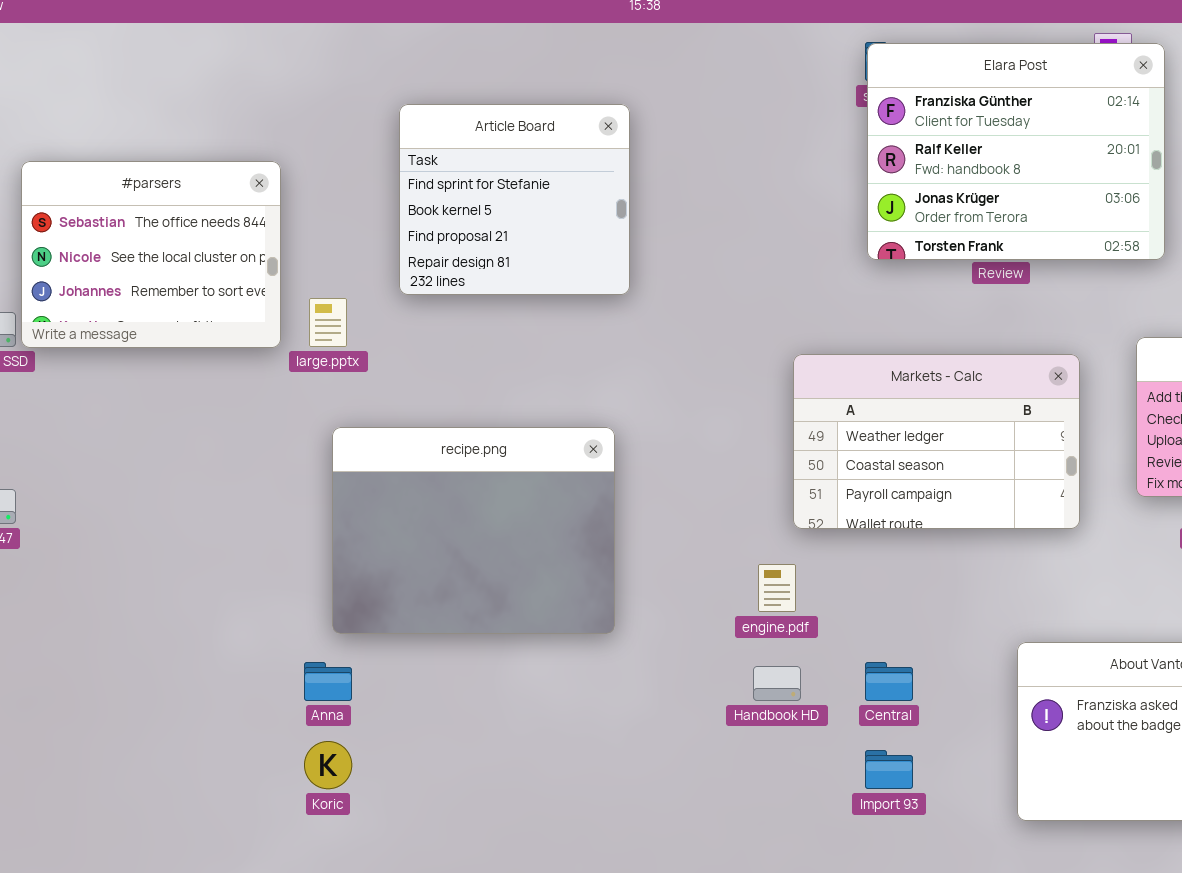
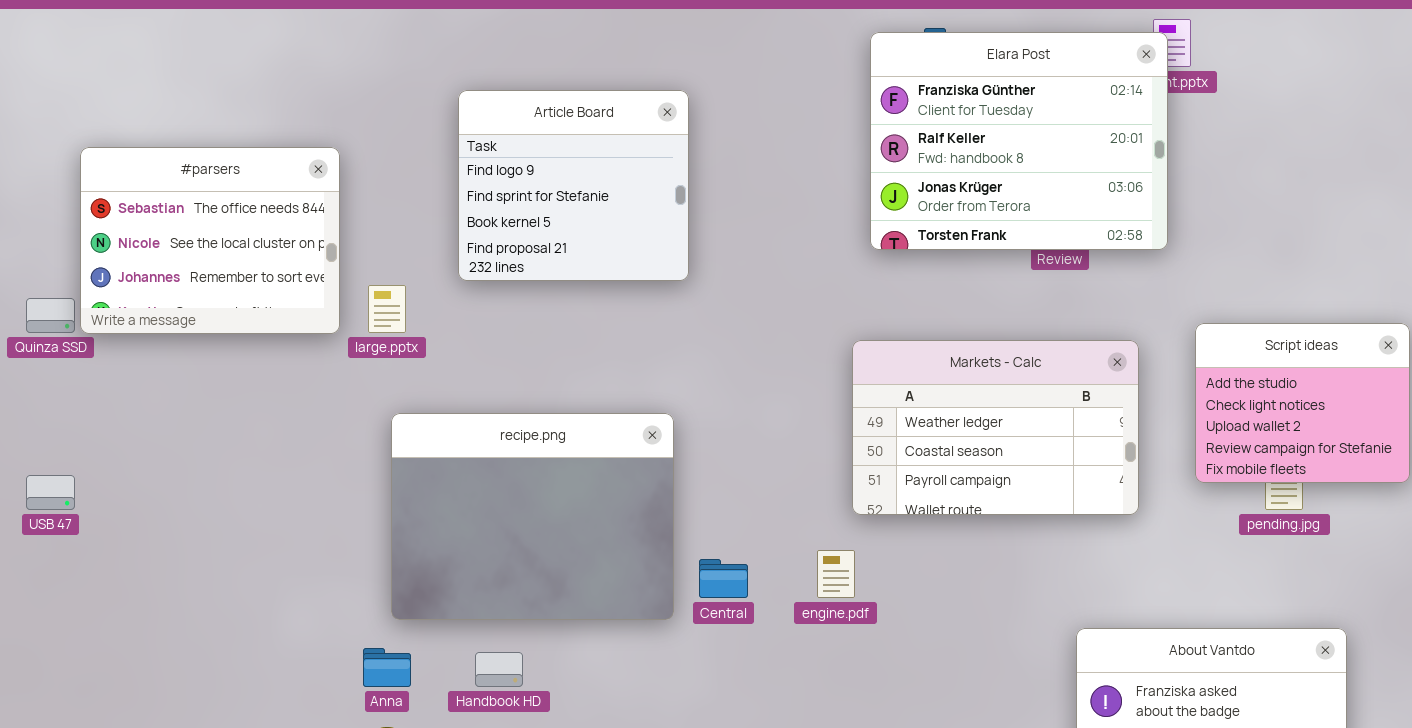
Elara Post: [867,43,1165,260] -> [870,32,1168,250], moved
Article Board: [399,104,630,295] -> [458,90,689,281], scrolled up 1 row
Central: [865,662,913,701] -> [699,559,748,598], moved
Handbook HD: [753,666,801,701] -> [475,652,523,687], moved

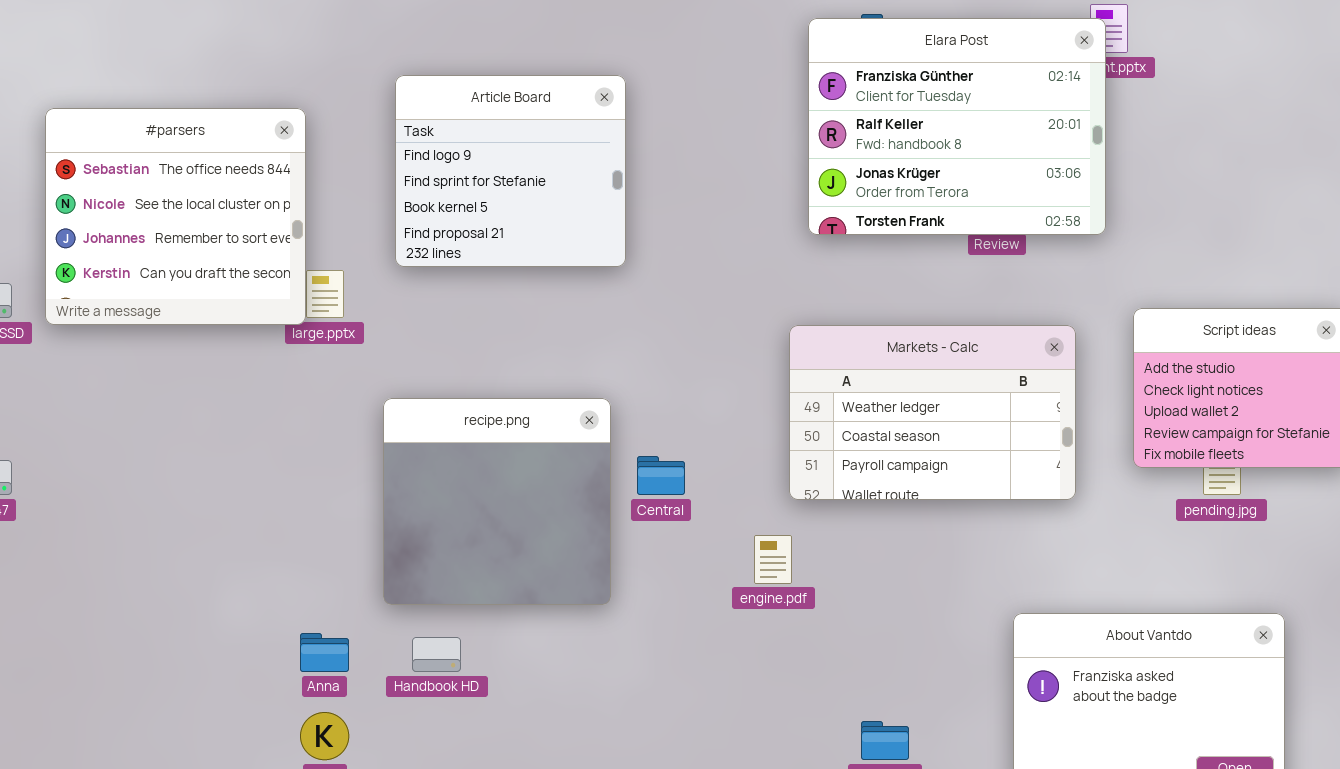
#parsers: [80,147,340,334] -> [45,108,306,325], moved, resized
recipe.png: [391,413,674,620] -> [383,398,611,605], resized
Central: [699,559,748,598] -> [637,456,685,495], moved

